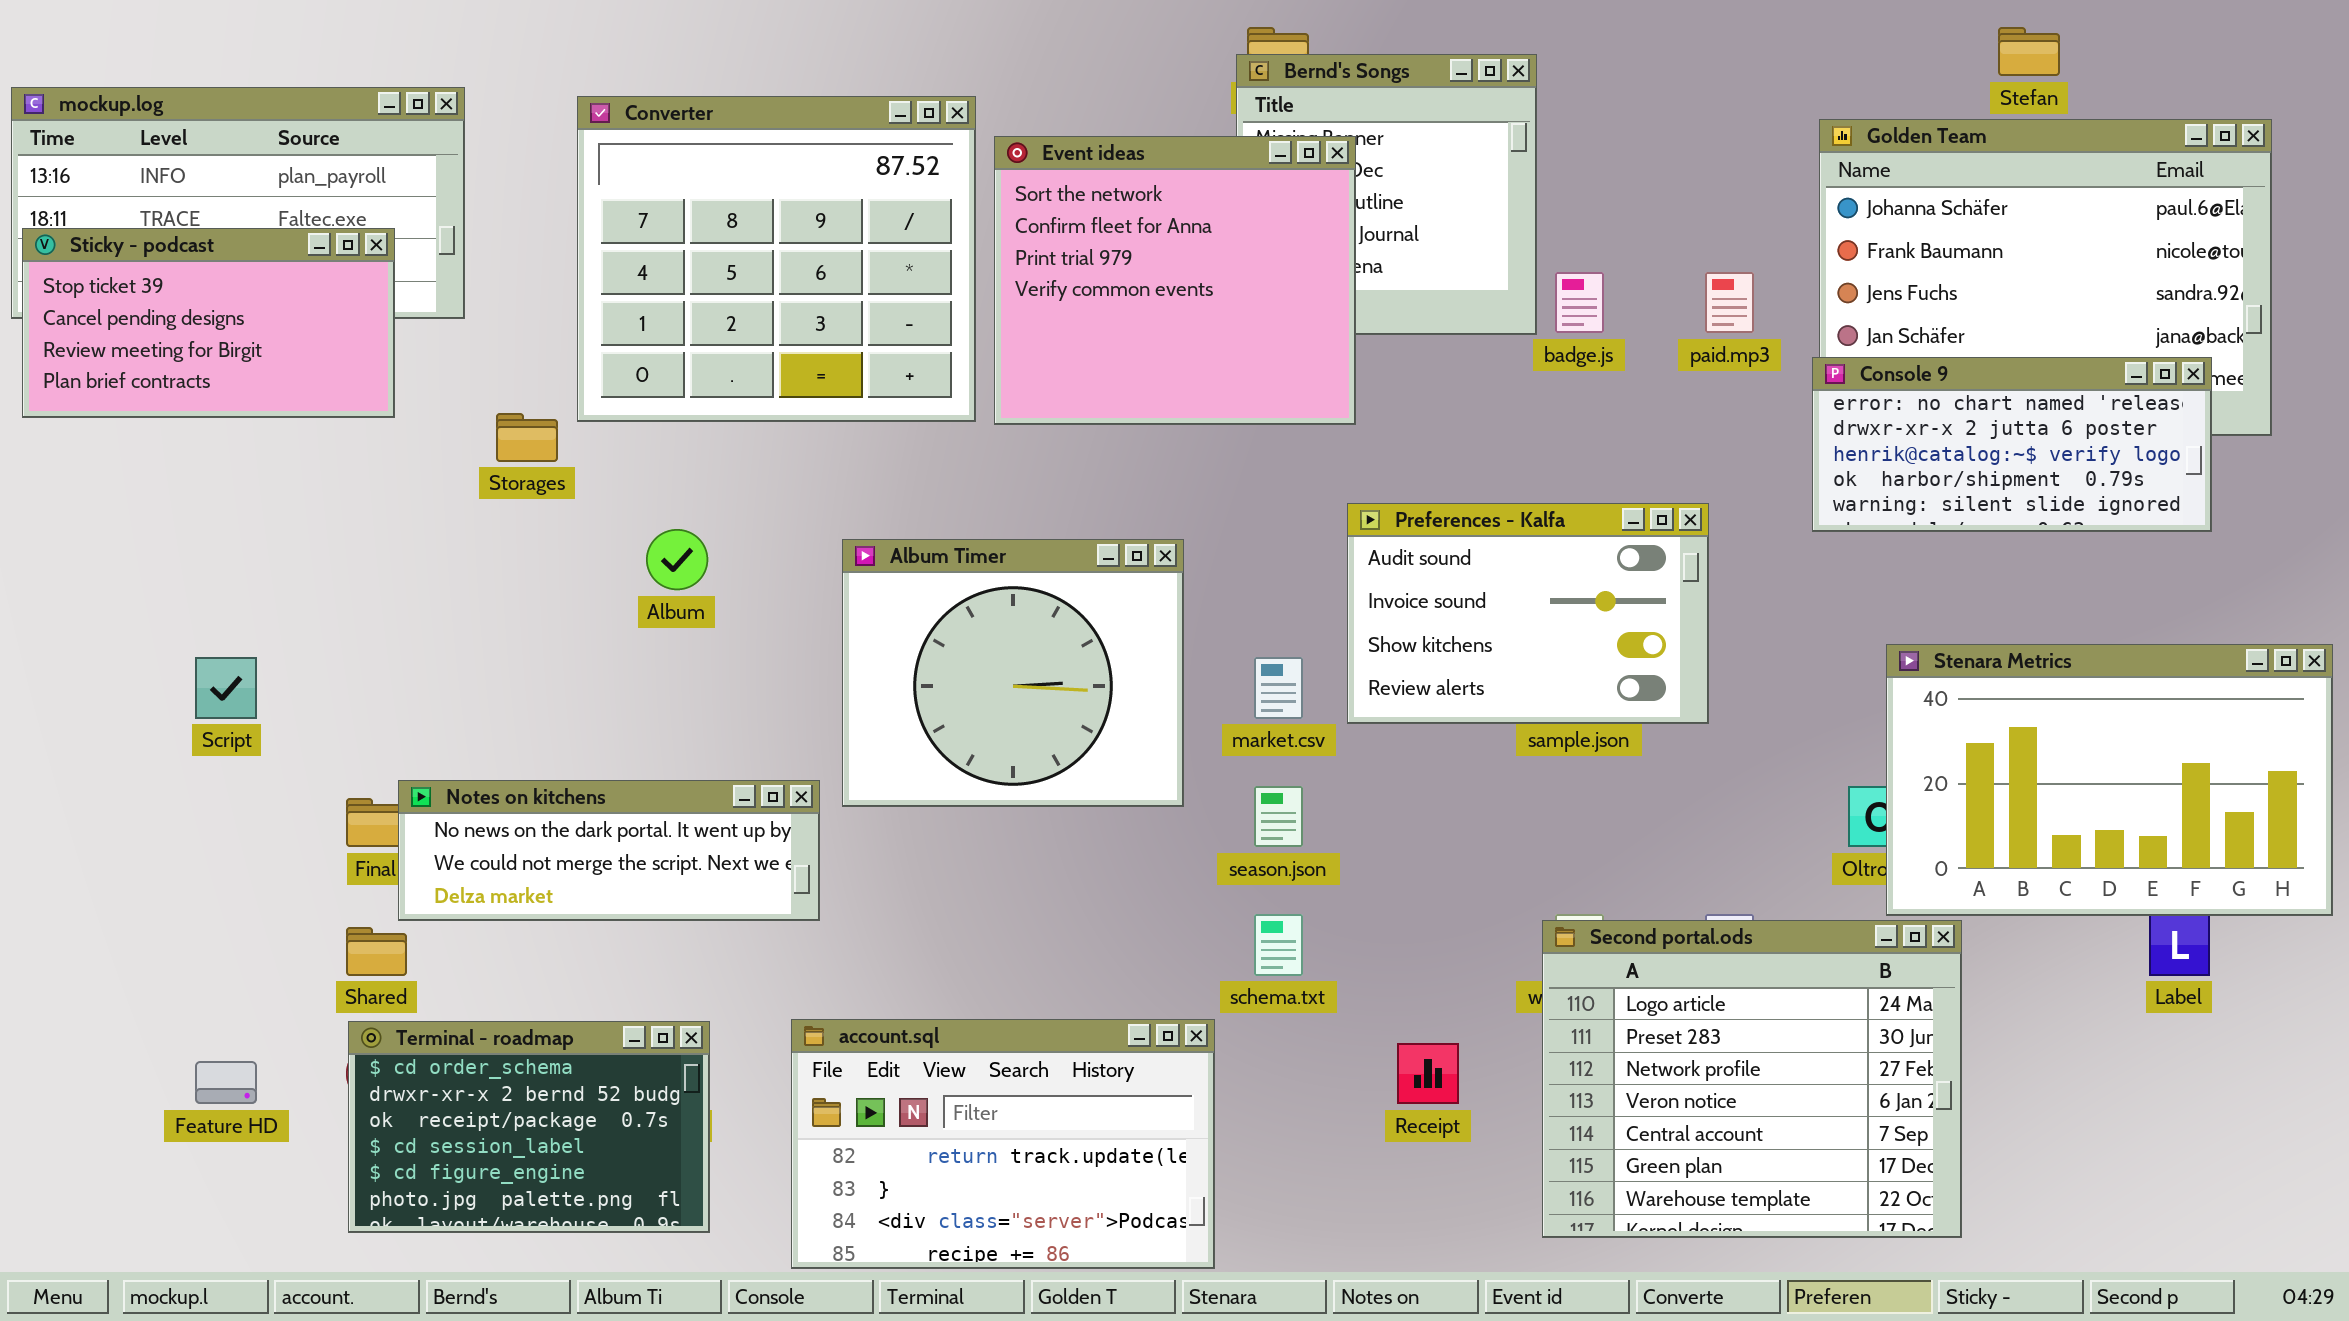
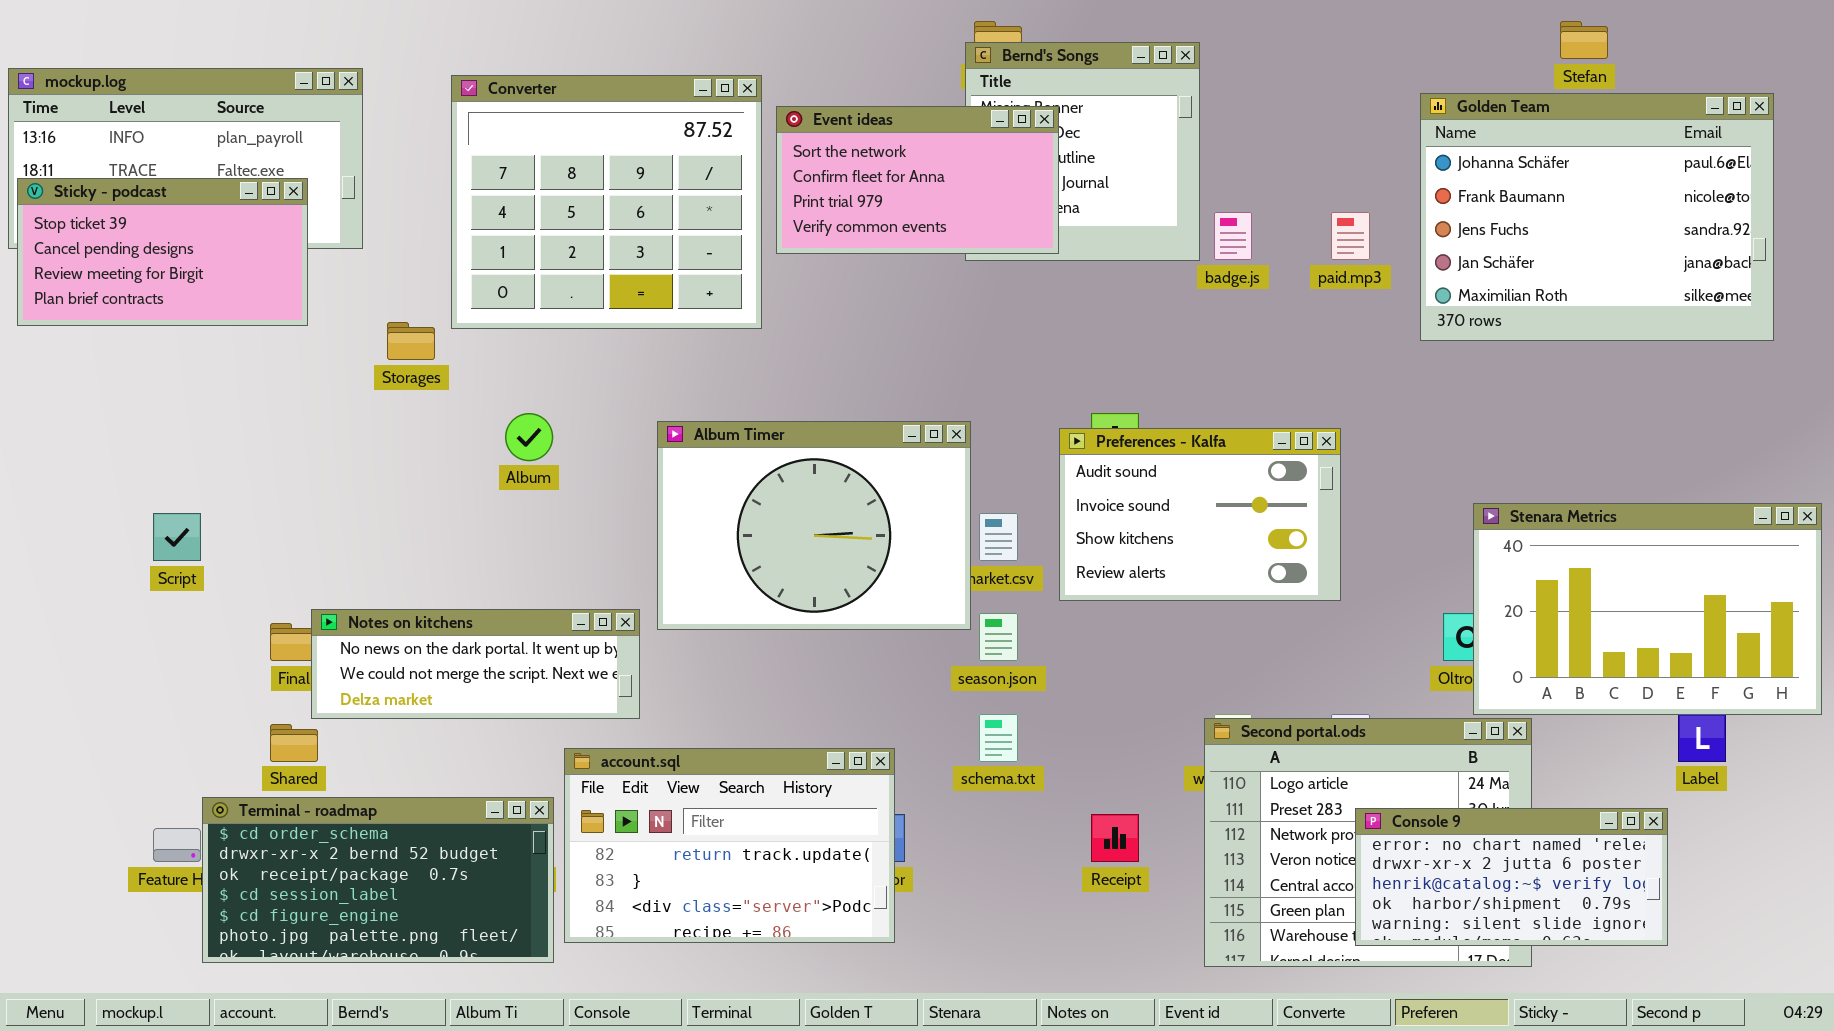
Event ideas: [994,136,1356,425] -> [776,106,1059,254], resized
Console 9: [1812,357,2212,532] -> [1355,808,1668,946], moved
Preferences - Kalfa: [1347,503,1709,724] -> [1059,428,1341,601], moved
Album Timer: [842,539,1184,807] -> [657,421,971,630], resized
account.sql: [791,1019,1215,1269] -> [564,748,895,943], moved
Terminal - roadmap: [348,1021,710,1233] -> [202,797,554,963], resized

